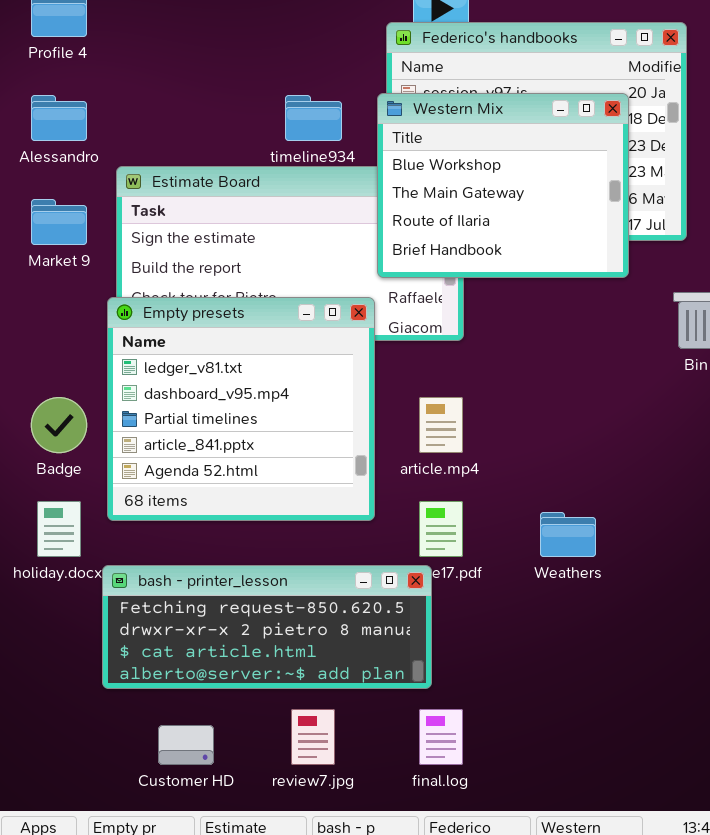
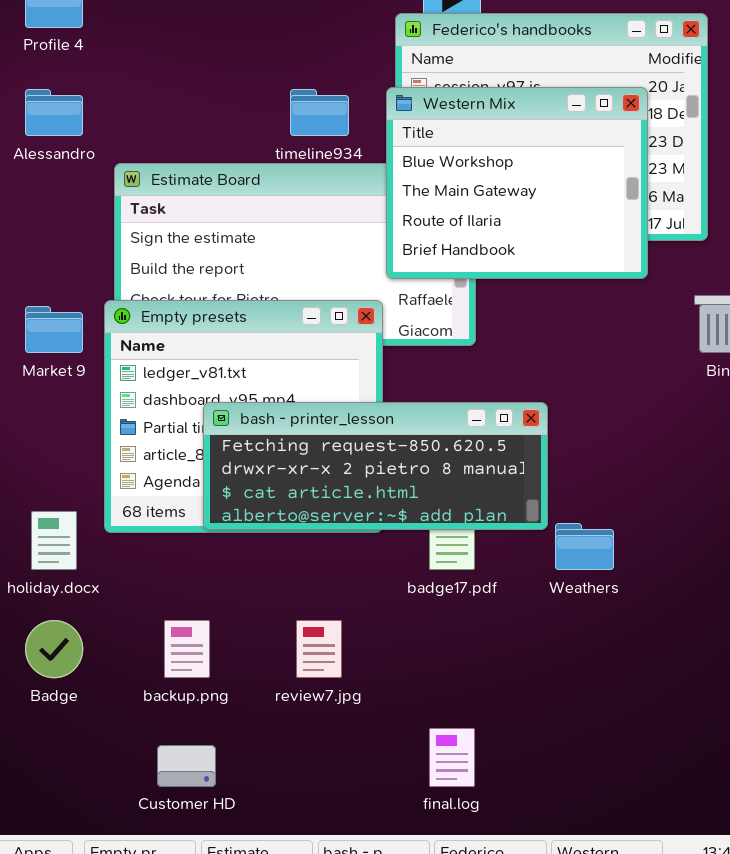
Market 9: [31,199,87,245] -> [25,306,83,353], moved
Badge: [31,397,87,453] -> [25,620,83,678], moved
bash - printer_lesson: [102,565,432,689] -> [203,402,548,530], moved
review7.jpg: [291,709,335,765] -> [296,620,342,678], moved

